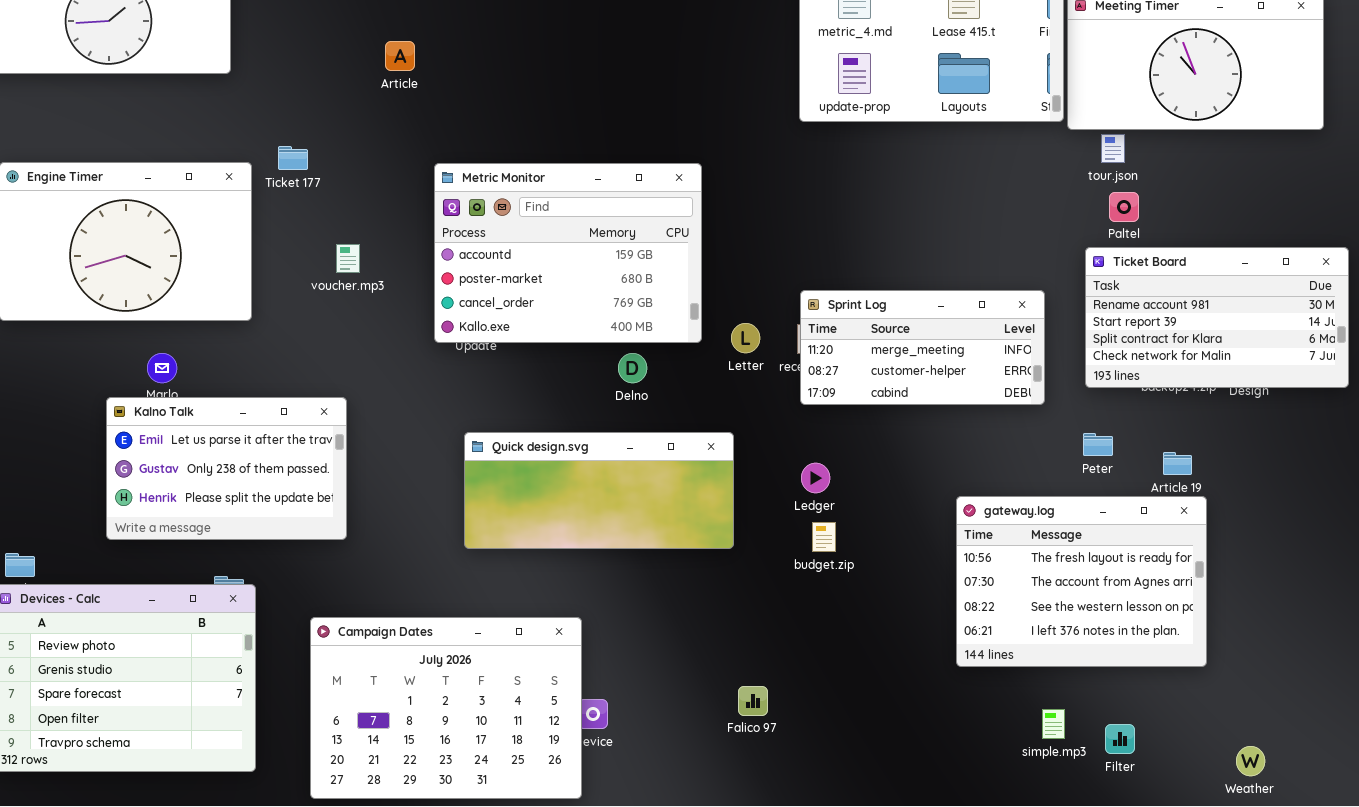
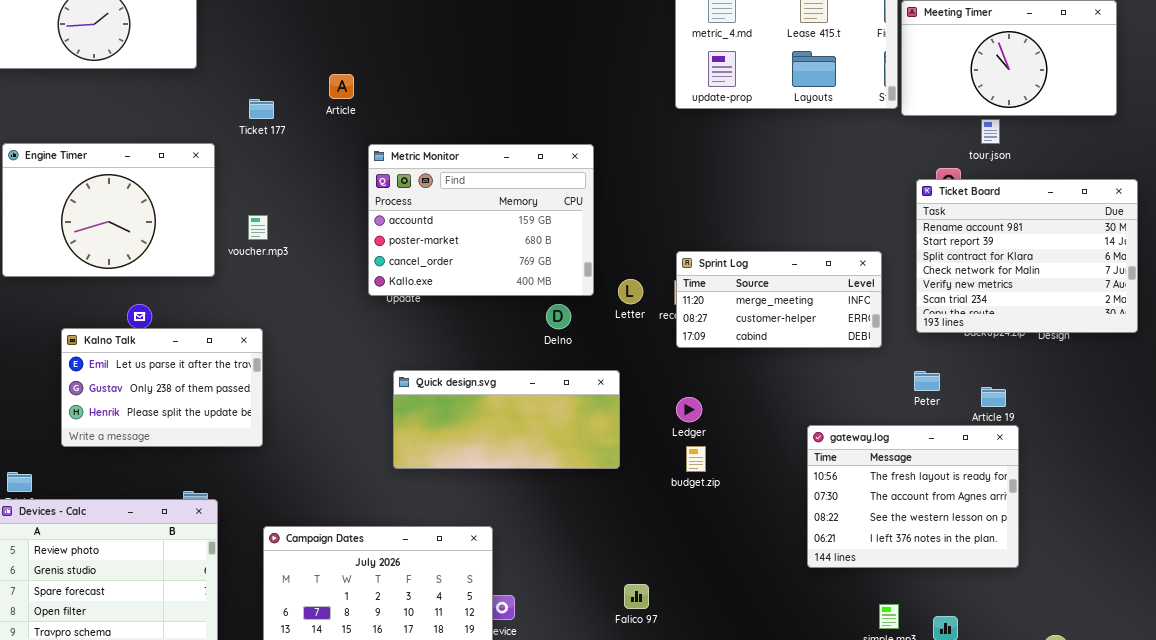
Article: [385,41,415,71] -> [329,74,354,99], moved
tour.json: [1101,134,1125,163] -> [981,119,1000,144], moved
Ticket 177: [278,146,308,170] -> [249,99,274,119], moved
voucher.mp3: [336,244,360,273] -> [248,215,268,240], moved
Ticket Board: [1085,247,1349,388] -> [916,179,1138,333], resized
Delno: [618,353,647,383] -> [546,304,571,329], moved
Kalno Talk: [106,397,347,540] -> [61,328,263,447], moved

